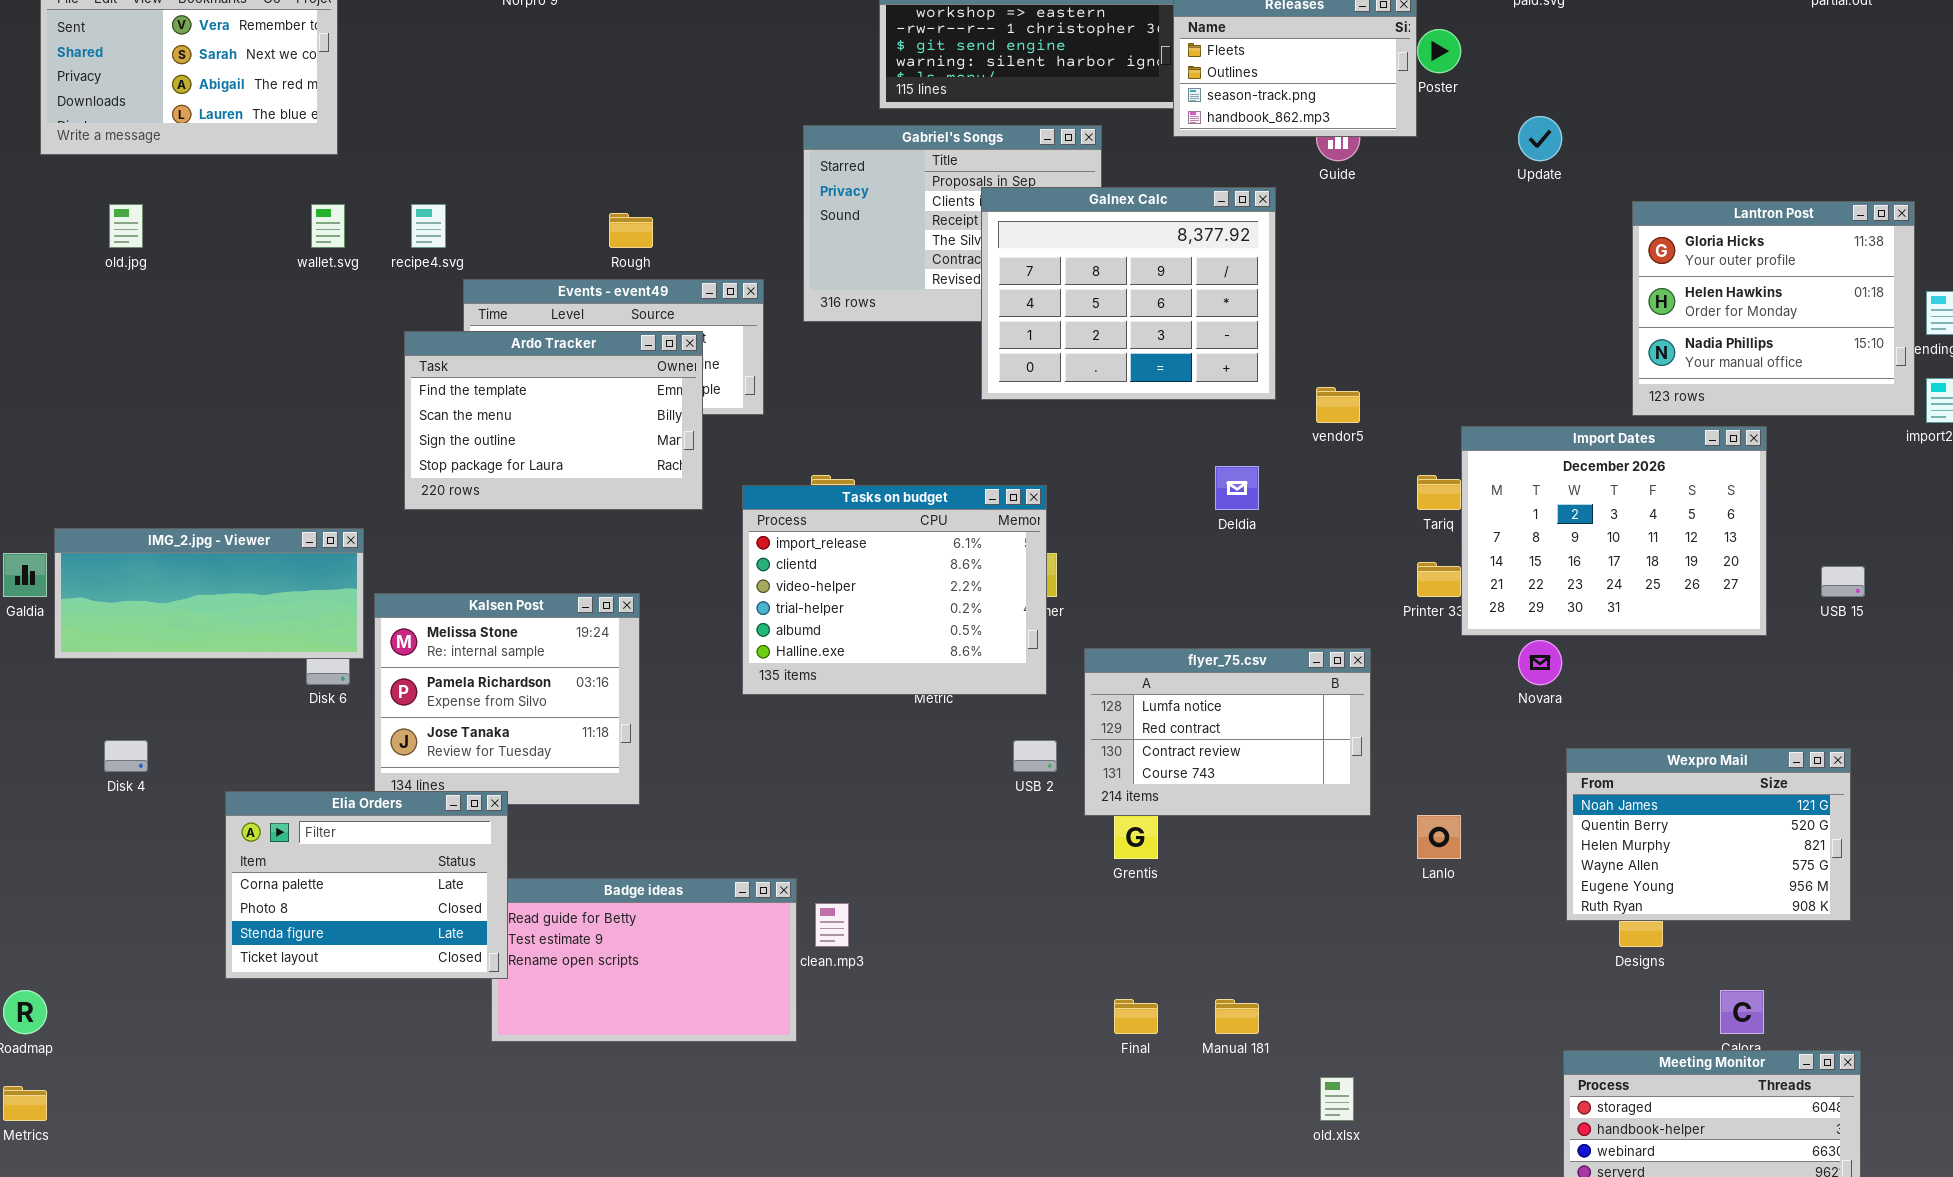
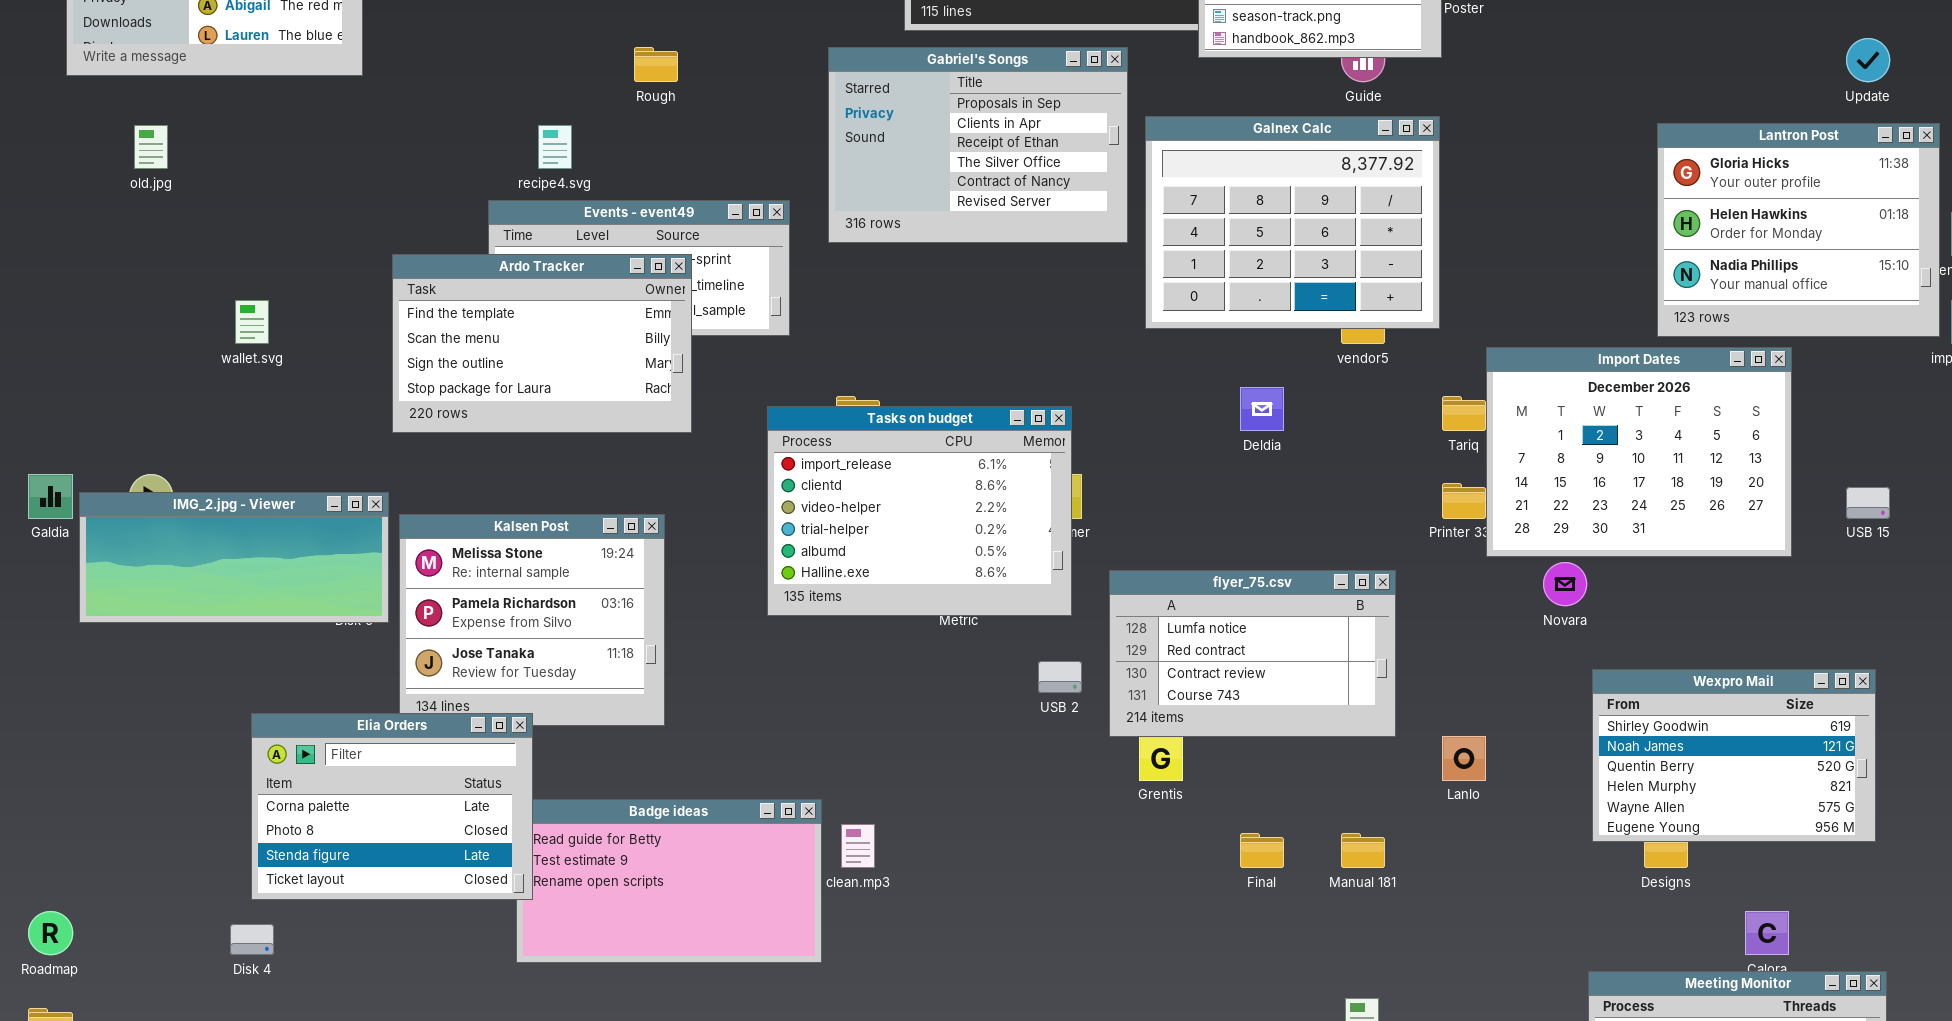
Update: [1518,116,1562,161] -> [1846,38,1890,82], moved
Galnex Calc: [981,187,1276,400] -> [1145,116,1440,329], moved
wallet.svg: [311,204,345,248] -> [235,300,269,344], moved
recipe4.svg: [411,204,446,248] -> [538,125,572,169], moved
Rough: [609,213,653,248] -> [634,47,678,82], moved
Ardo Tracker: [404,331,703,510] -> [392,254,692,433], moved
IMG_2.jpg - Viewer: [54,528,364,659] -> [79,492,389,623], moved
Disk 4: [104,740,148,772] -> [230,924,274,955], moved
Wexpro Mail: [1566,748,1851,921] -> [1592,669,1876,842], scrolled up 1 row
Final: [1114,999,1158,1034] -> [1240,833,1284,868], moved
Manual 181: [1215,999,1259,1034] -> [1341,833,1385,868], moved

